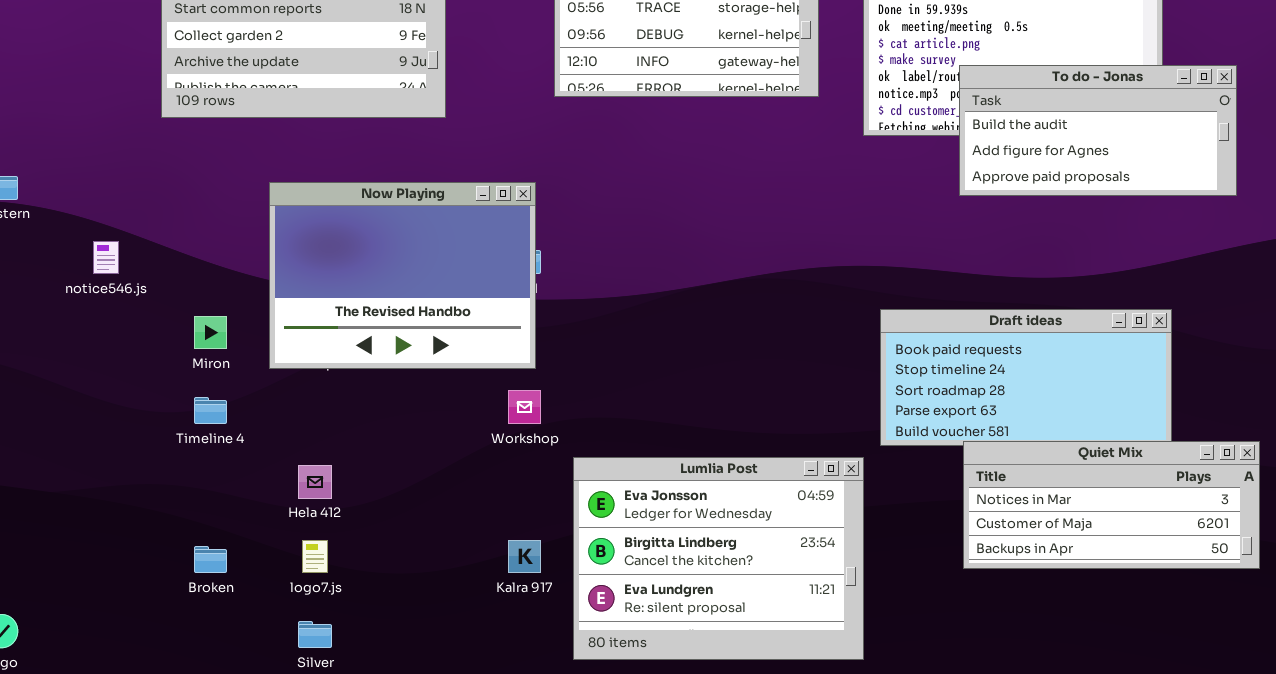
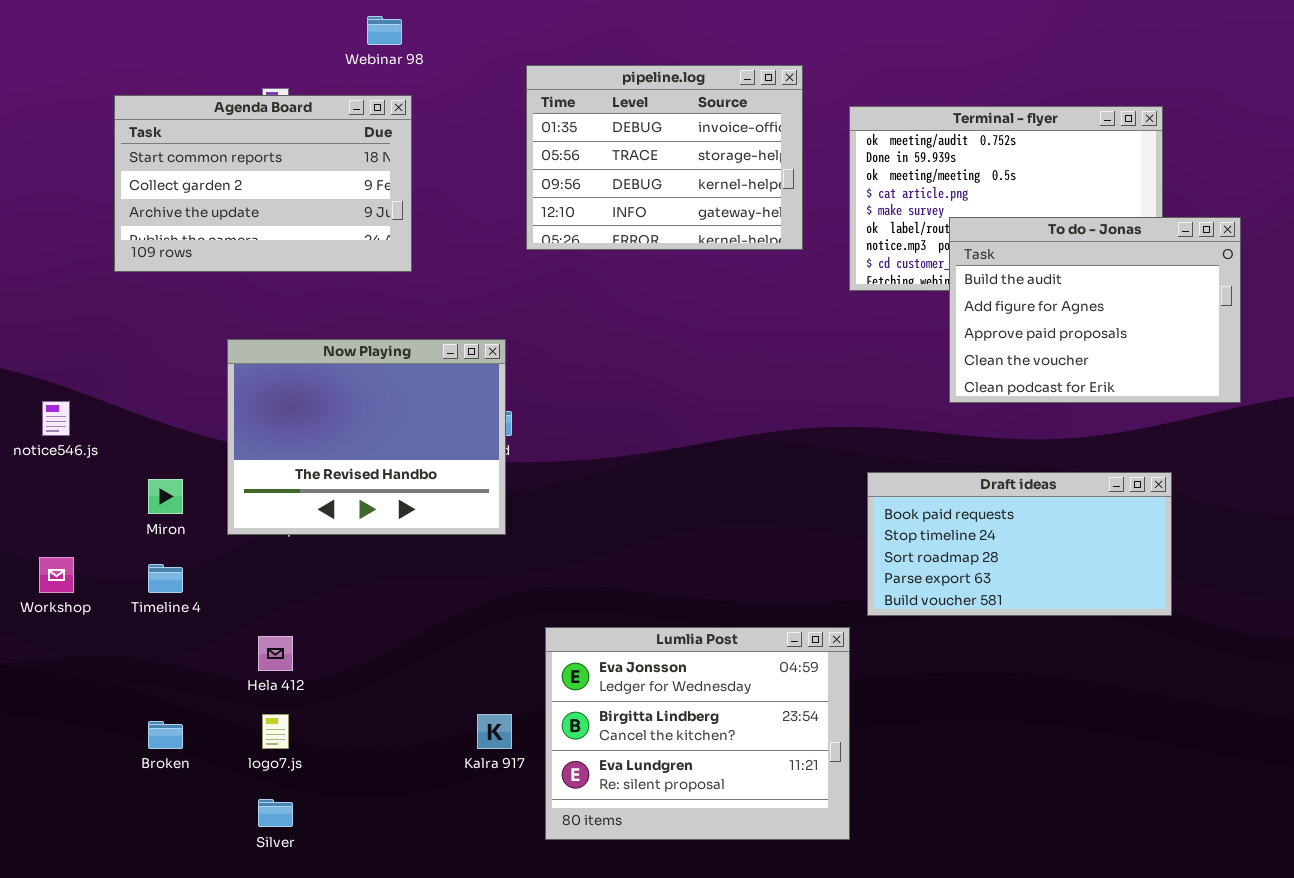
To do - Jonas: [959,65,1237,196] -> [949,217,1241,403], resized
Workshop: [508,390,541,424] -> [39,557,74,593], moved
Quiet Mix: [963,441,1260,569] -> none, closed

